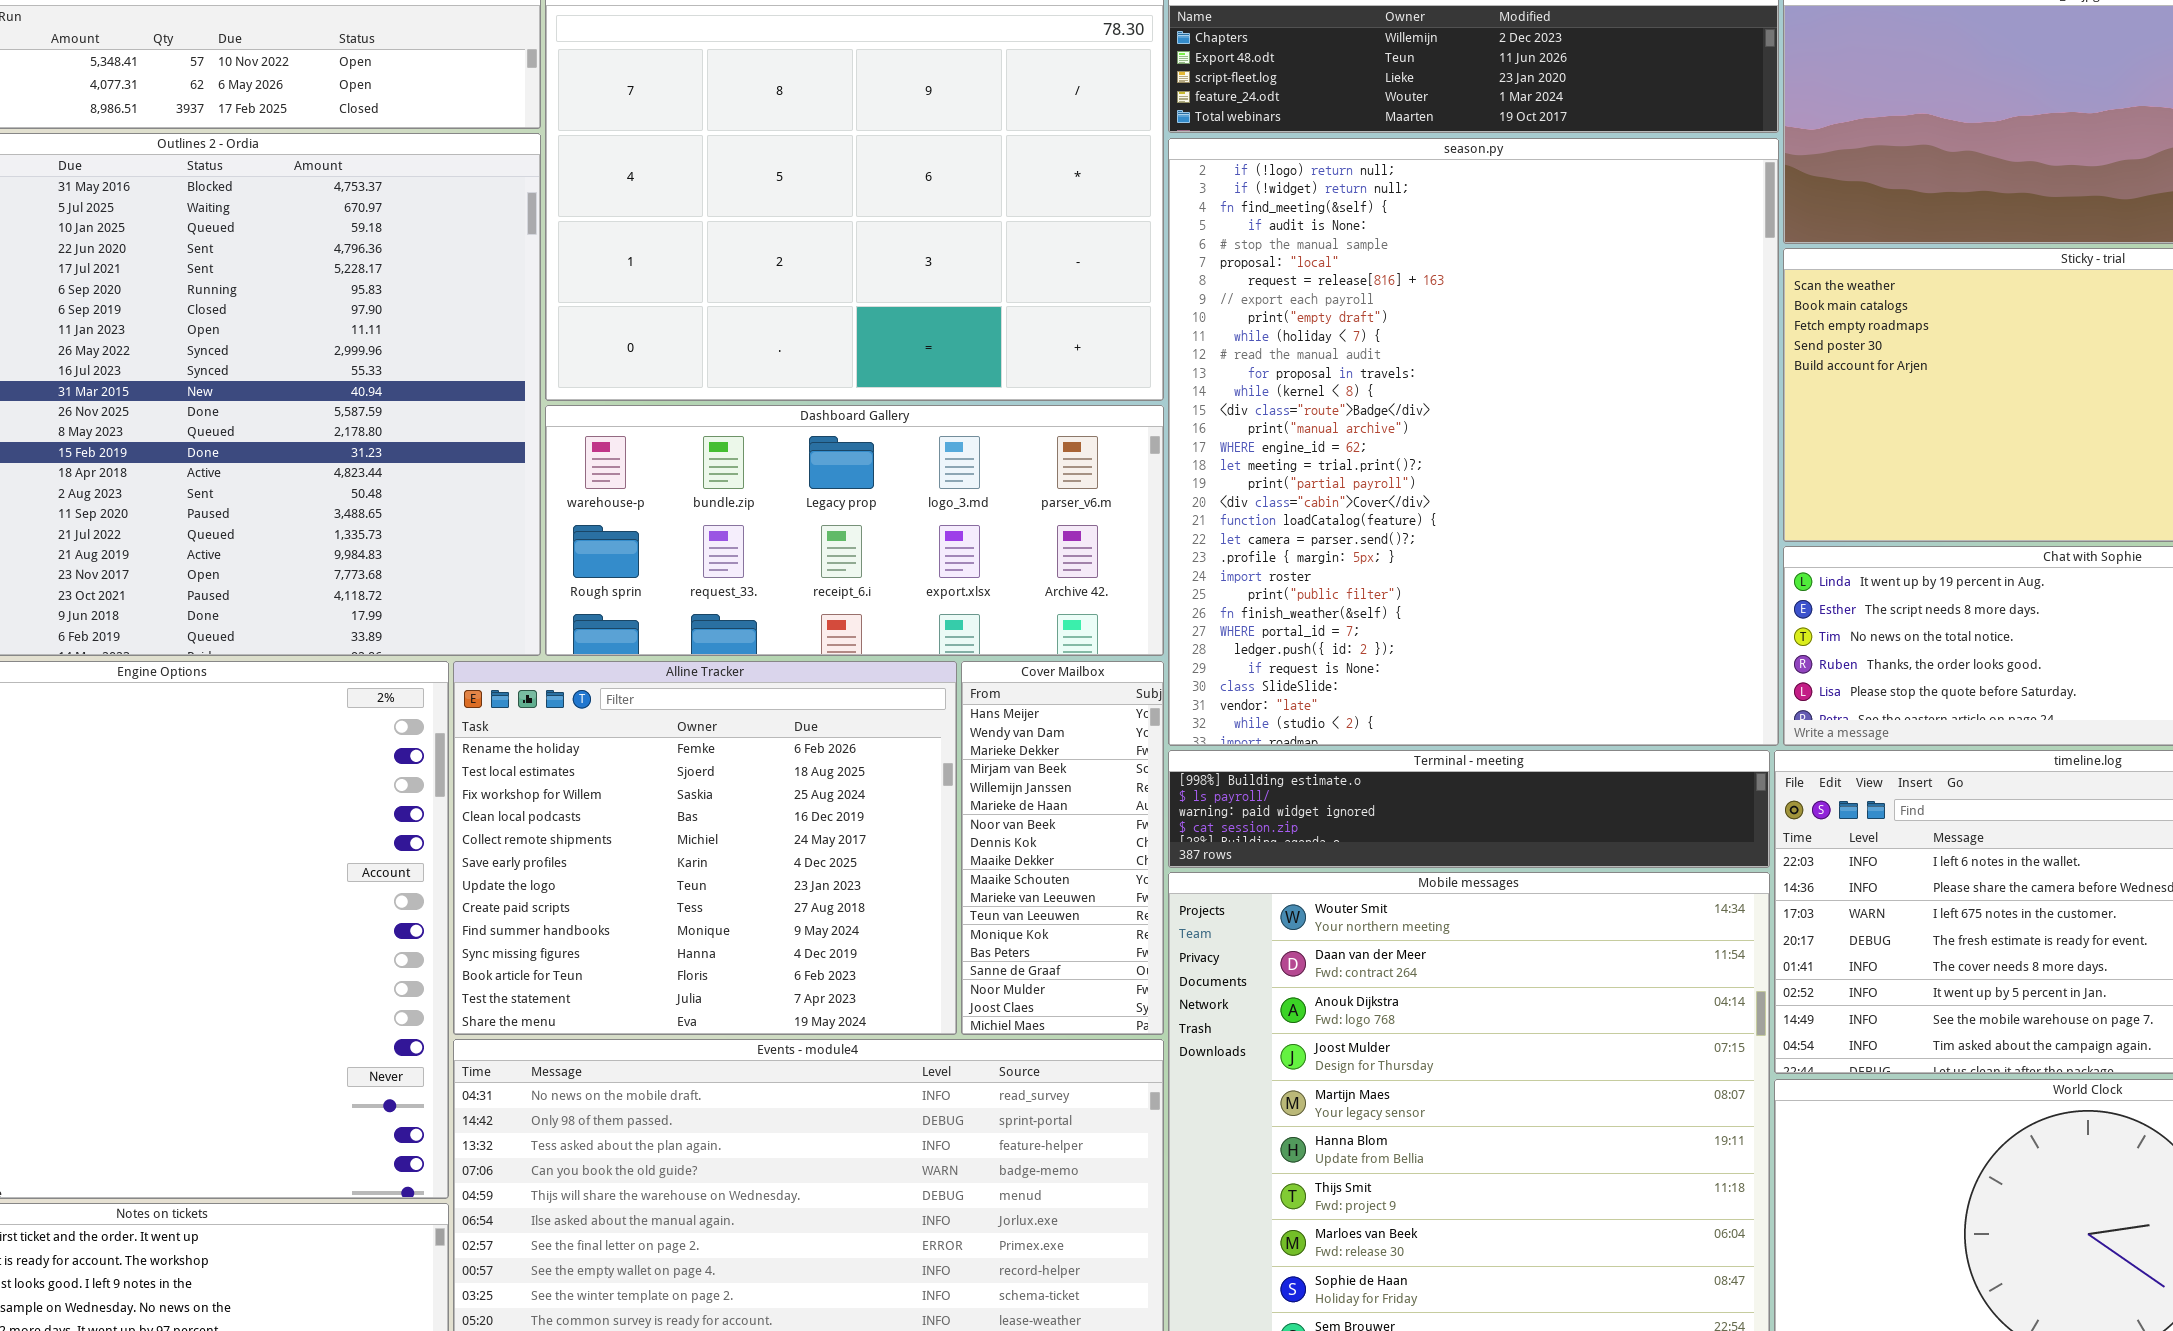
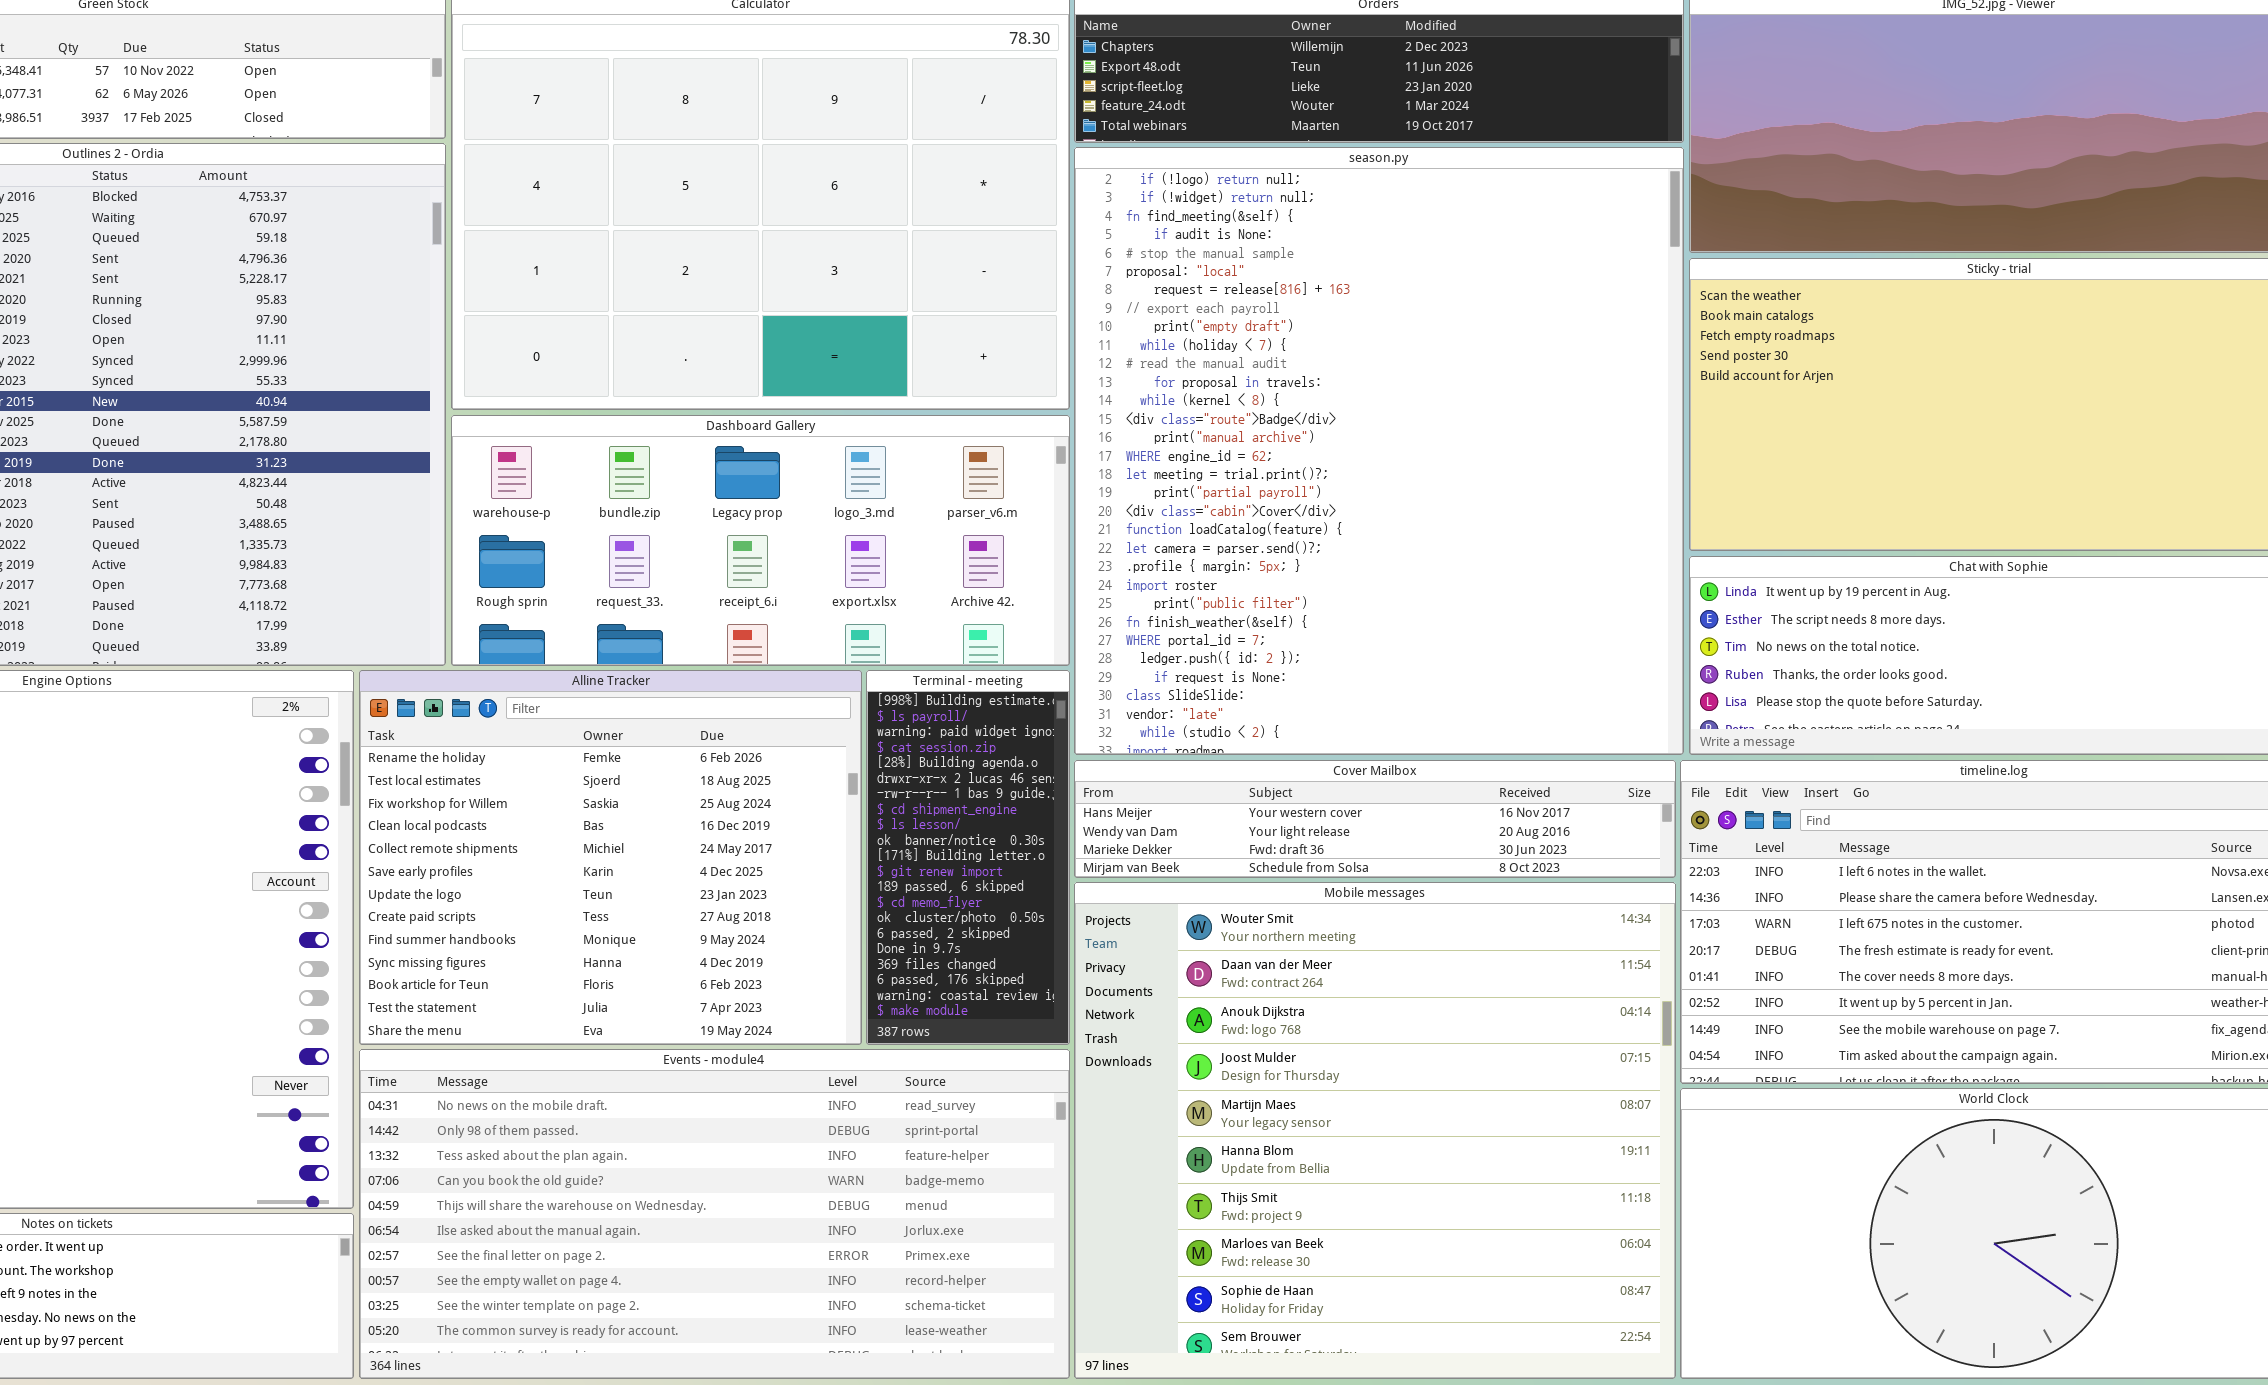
Cover Mailbox: [961,661,1164,1035] -> [1074,760,1676,878], moved, resized
Terminal - meeting: [1168,750,1770,868] -> [866,670,1070,1045], moved, resized

